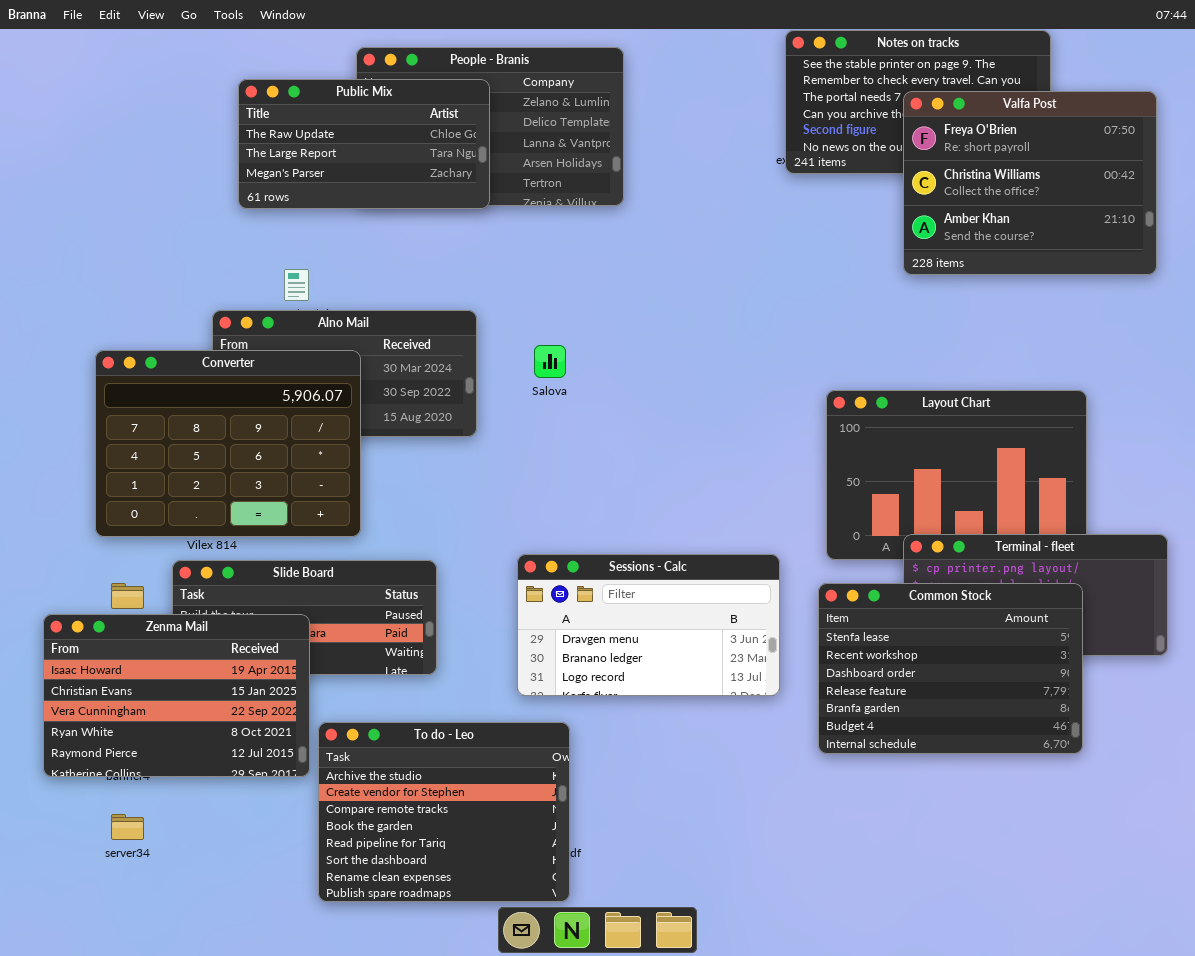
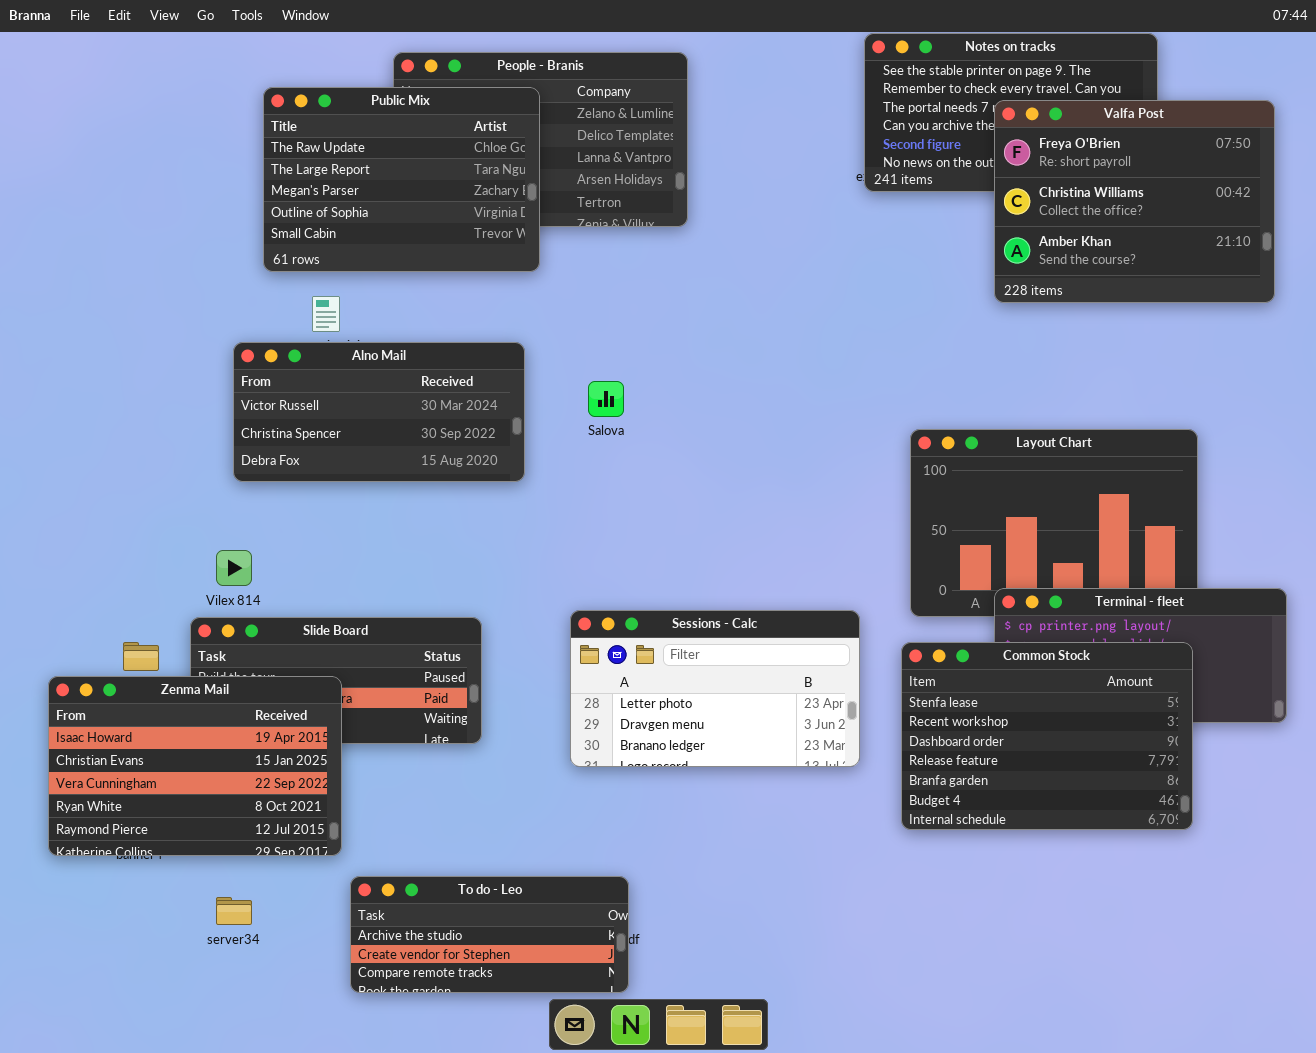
Public Mix: [238,79,490,209] -> [263,87,540,272], resized
Converter: [95,350,361,537] -> none, closed
Sessions - Calc: [517,554,780,696] -> [570,610,860,767], scrolled up 1 row
To do - Leo: [318,722,570,902] -> [350,876,629,993], resized
server34: [111,814,144,840] -> [216,897,252,925], moved

